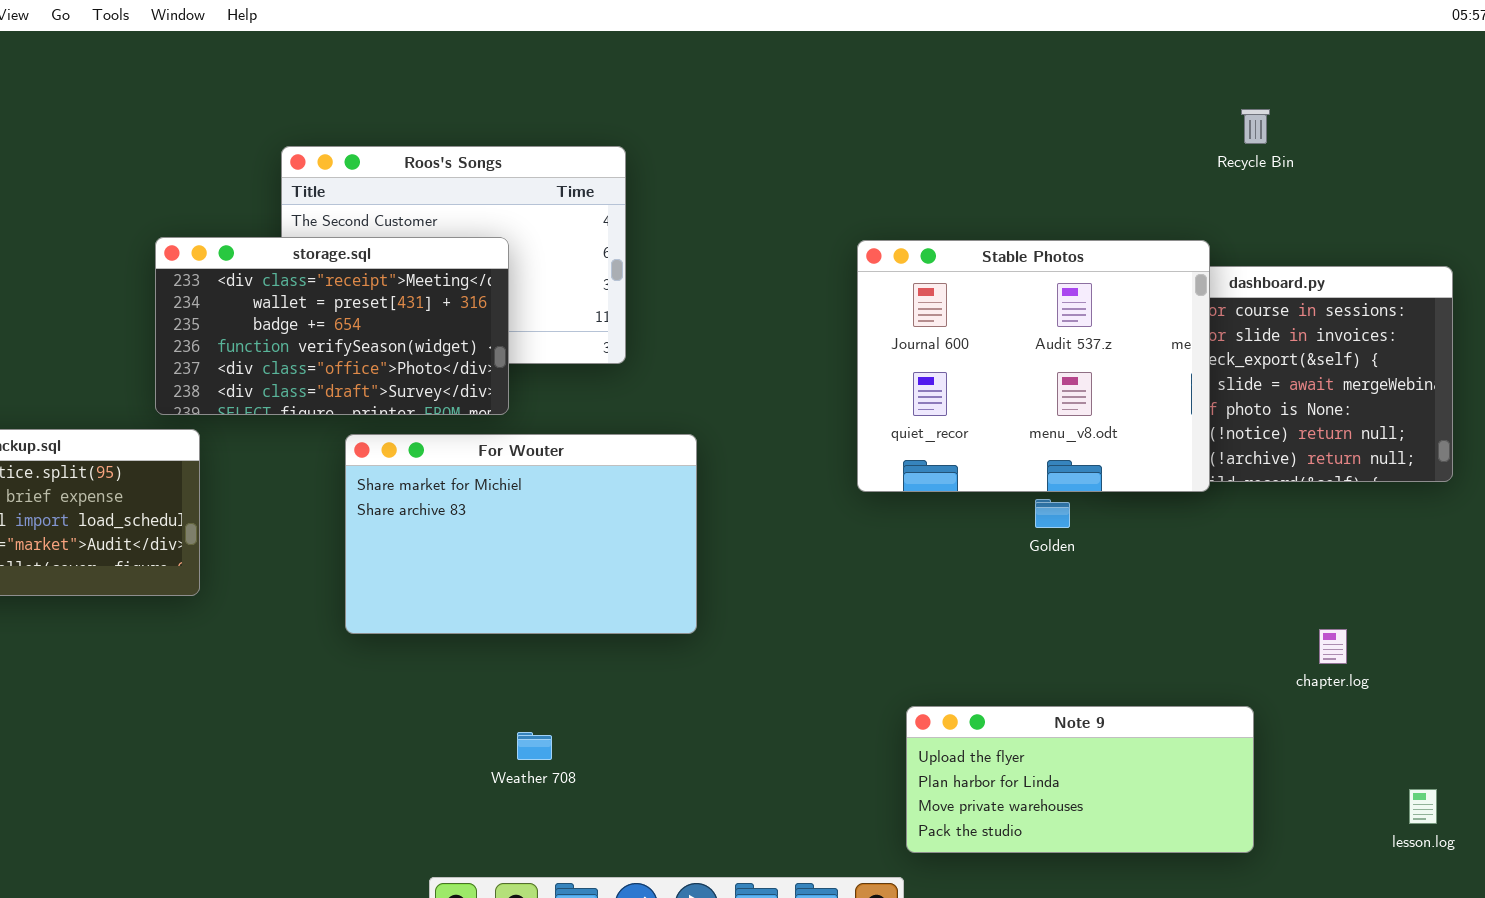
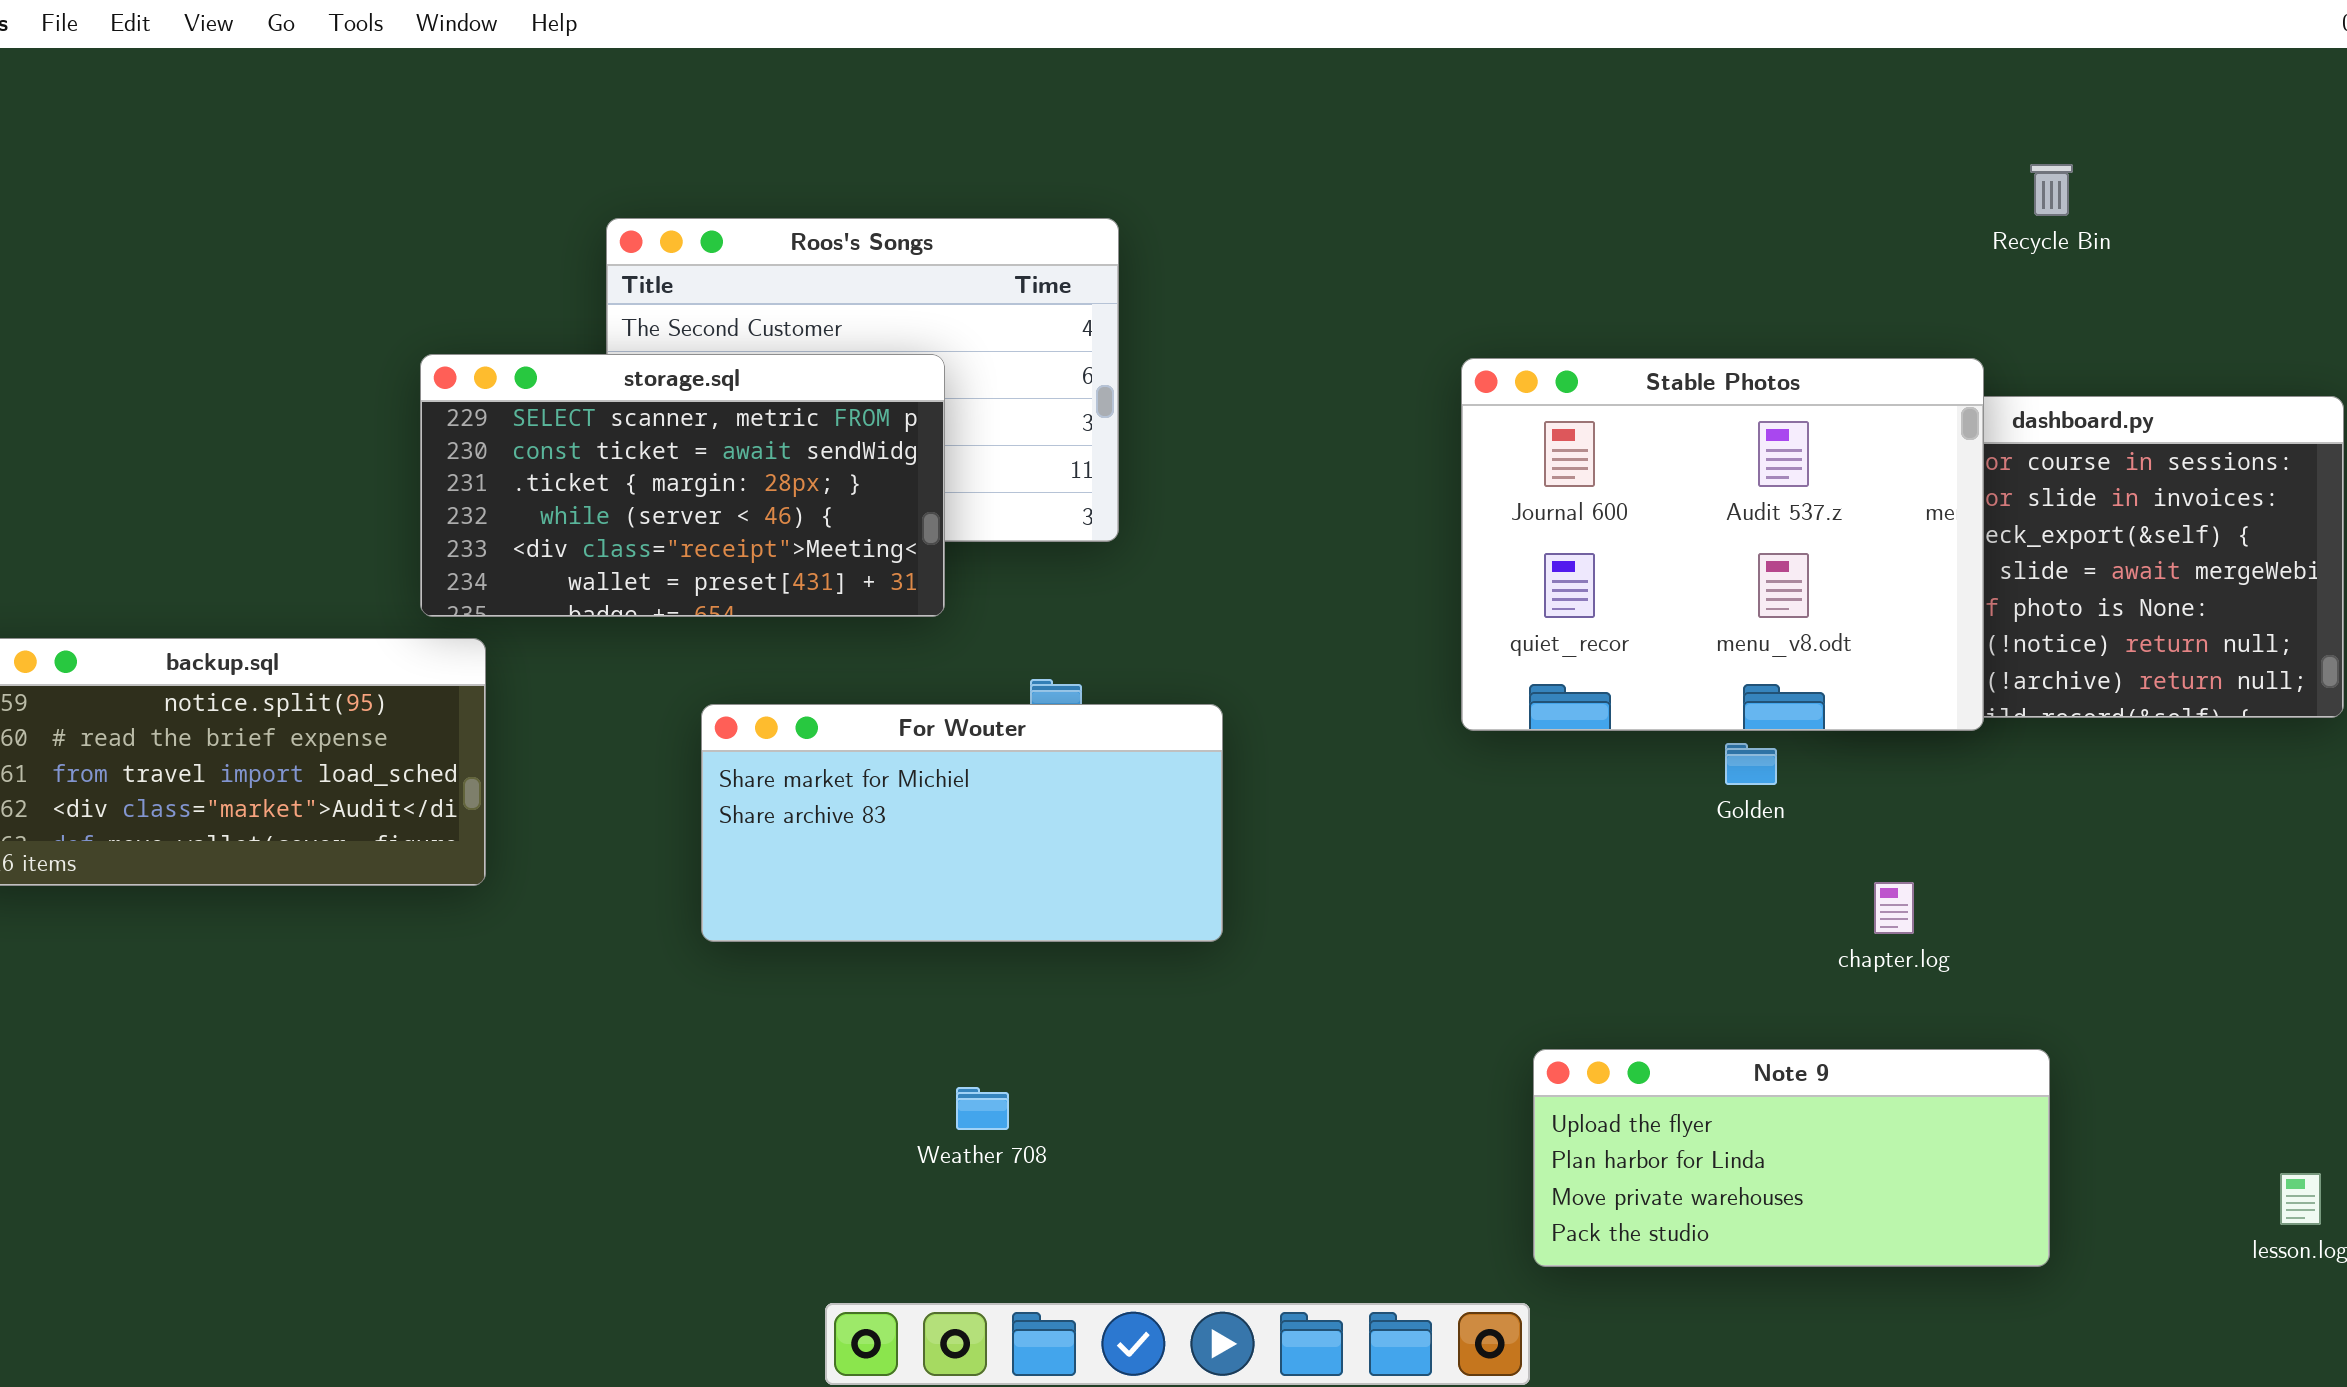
storage.sql: [155,237,509,415] -> [420,354,945,617], scrolled up 4 rows
For Wouter: [345,434,697,634] -> [701,704,1223,942], resized
chapter.log: [1319,629,1347,664] -> [1874,882,1914,934], moved

